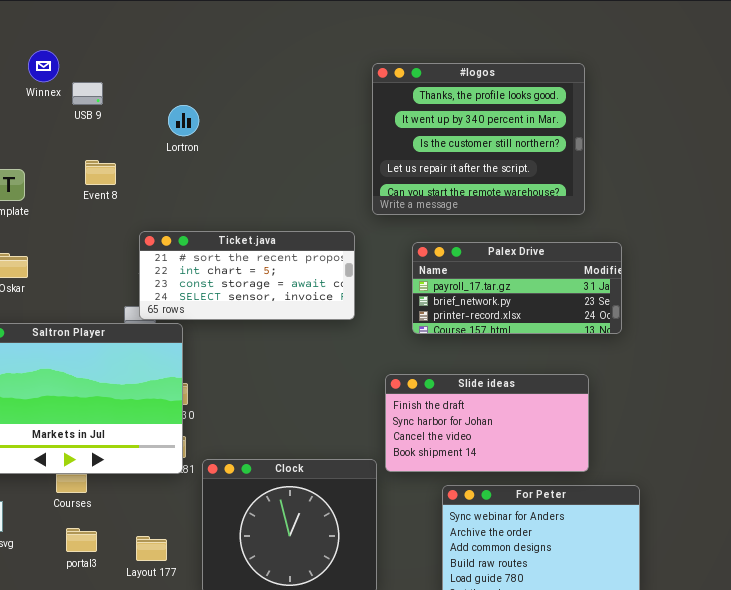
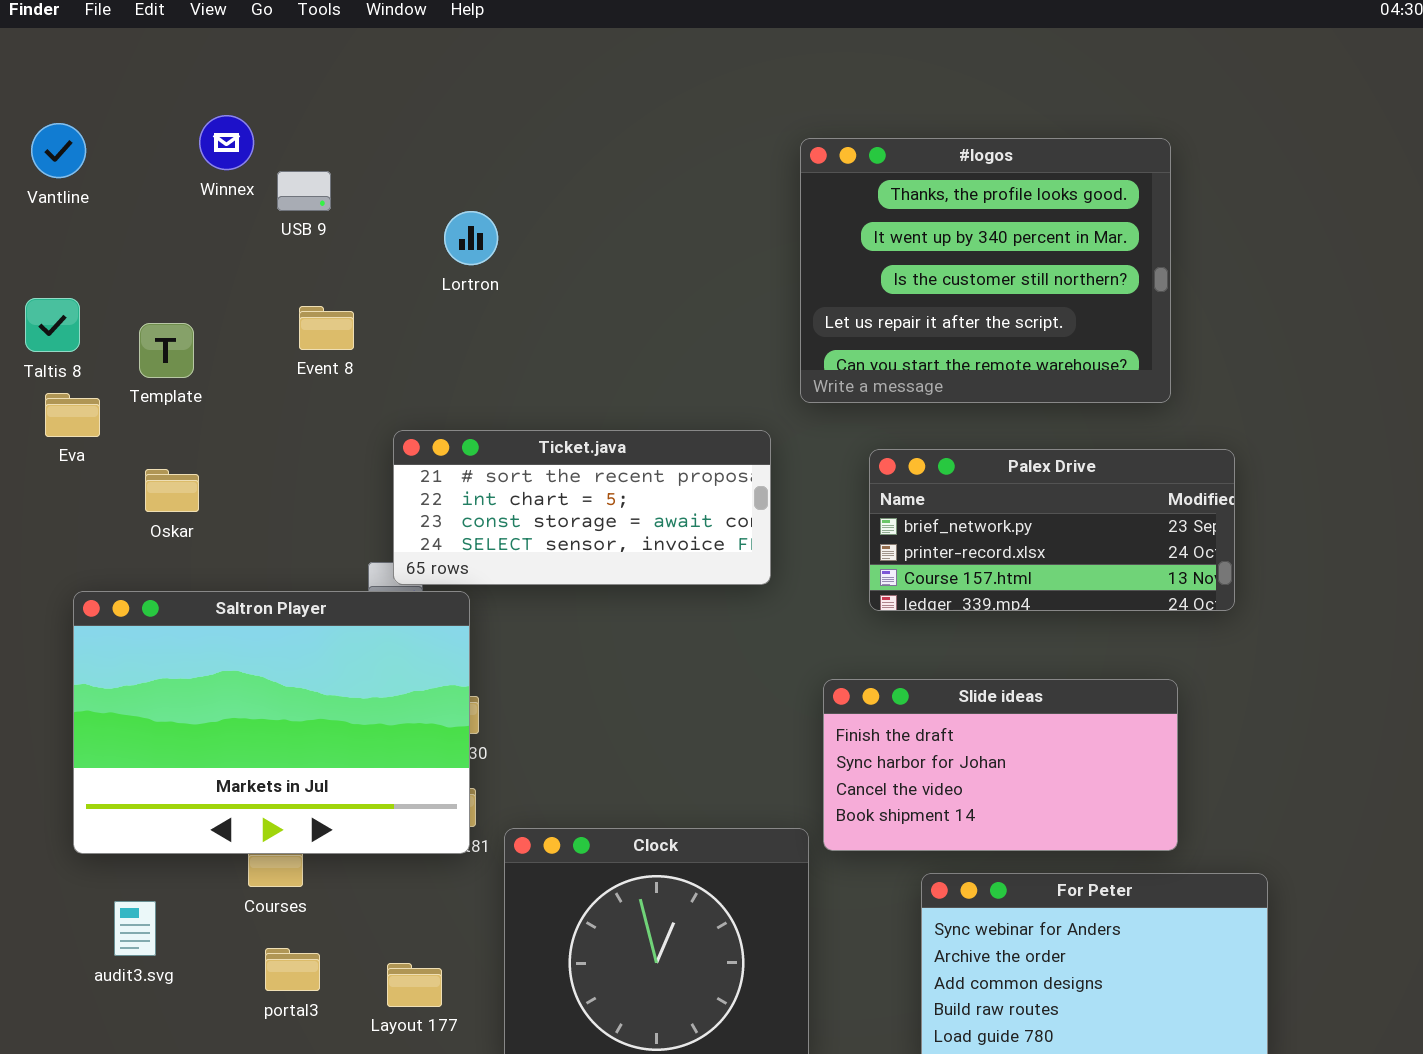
Palex Drive: [412,242,622,334] -> [869,449,1235,611], scrolled down 1 row

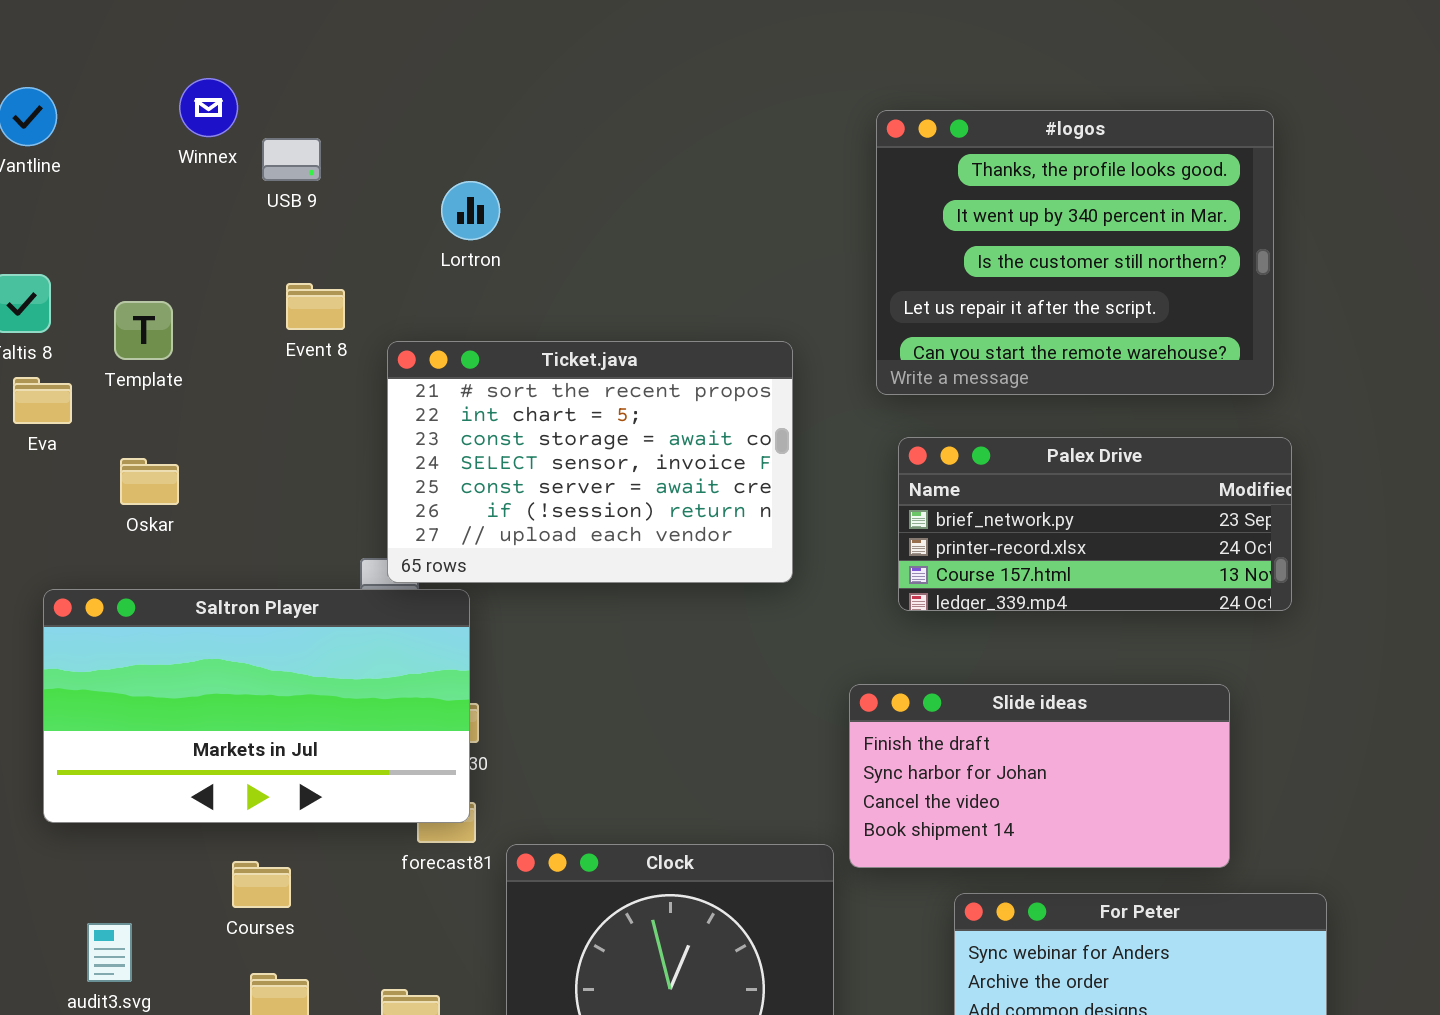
#logos: [800,138,1171,403] -> [876,110,1274,395], moved
Ticket.java: [393,430,771,585] -> [387,341,793,583], resized
Saltron Player: [73,591,470,854] -> [43,589,470,823], resized

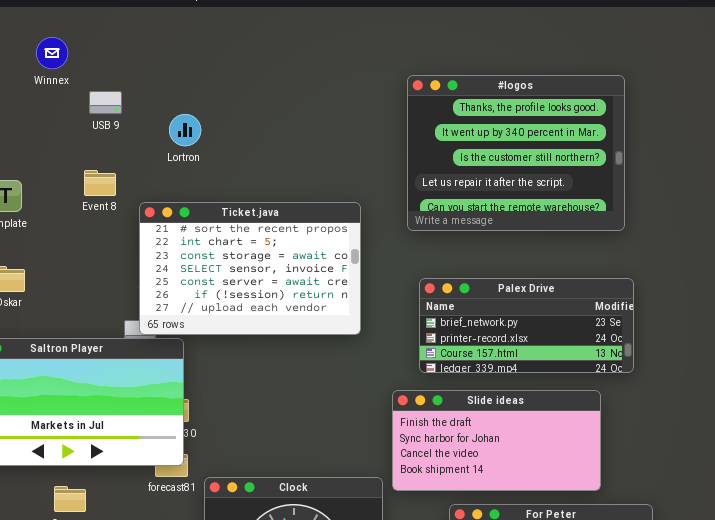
Winnex: [179,78,238,137] -> [36,37,68,69], moved
USB 9: [262,138,321,181] -> [89,91,122,114], moved
Palex Drive: [898,437,1292,611] -> [419,278,634,373], moved

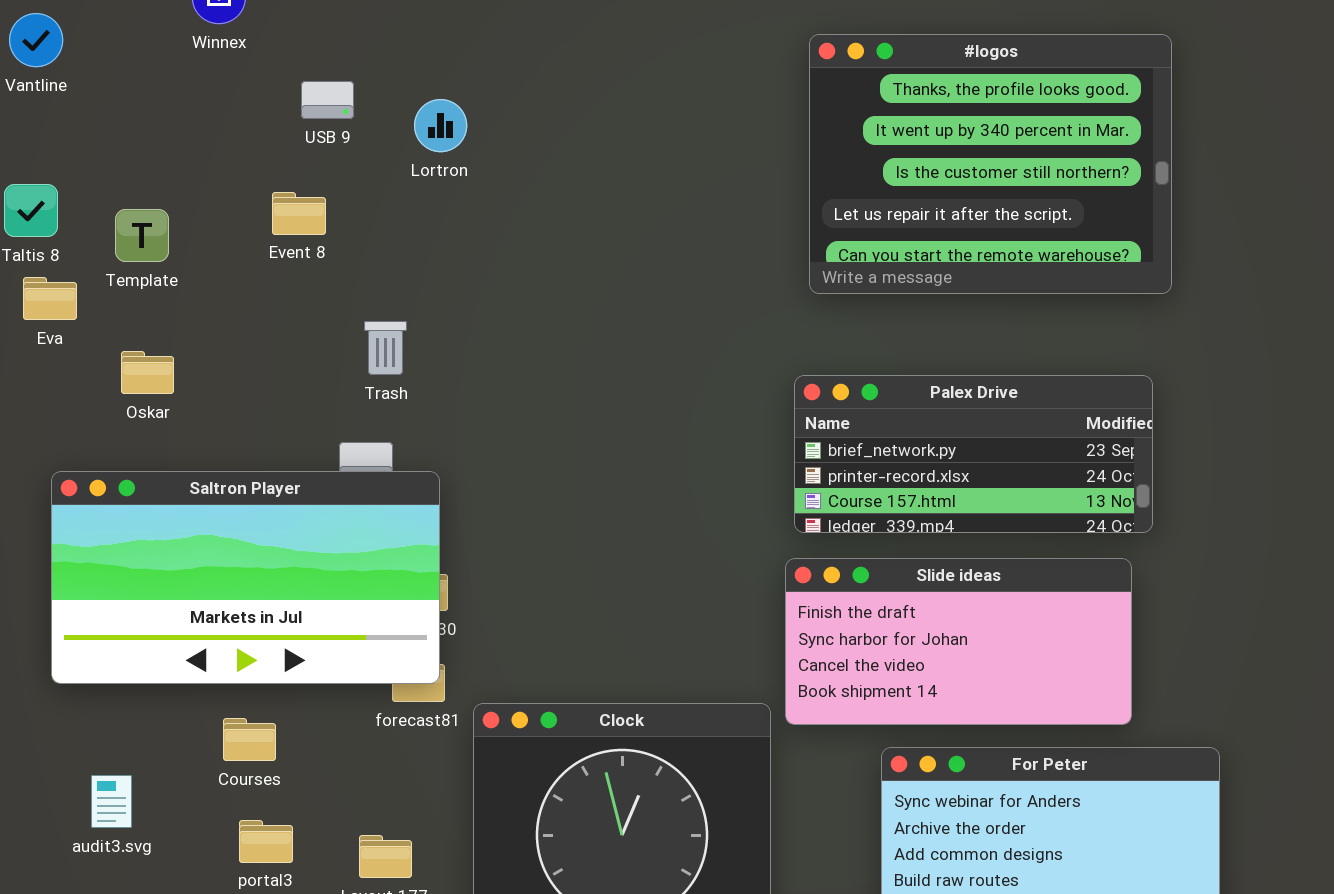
USB 9: [89,91,122,114] -> [301,81,354,119], moved
Ticket.java: [139,202,361,335] -> none, closed
Palex Drive: [419,278,634,373] -> [794,375,1153,533], moved

